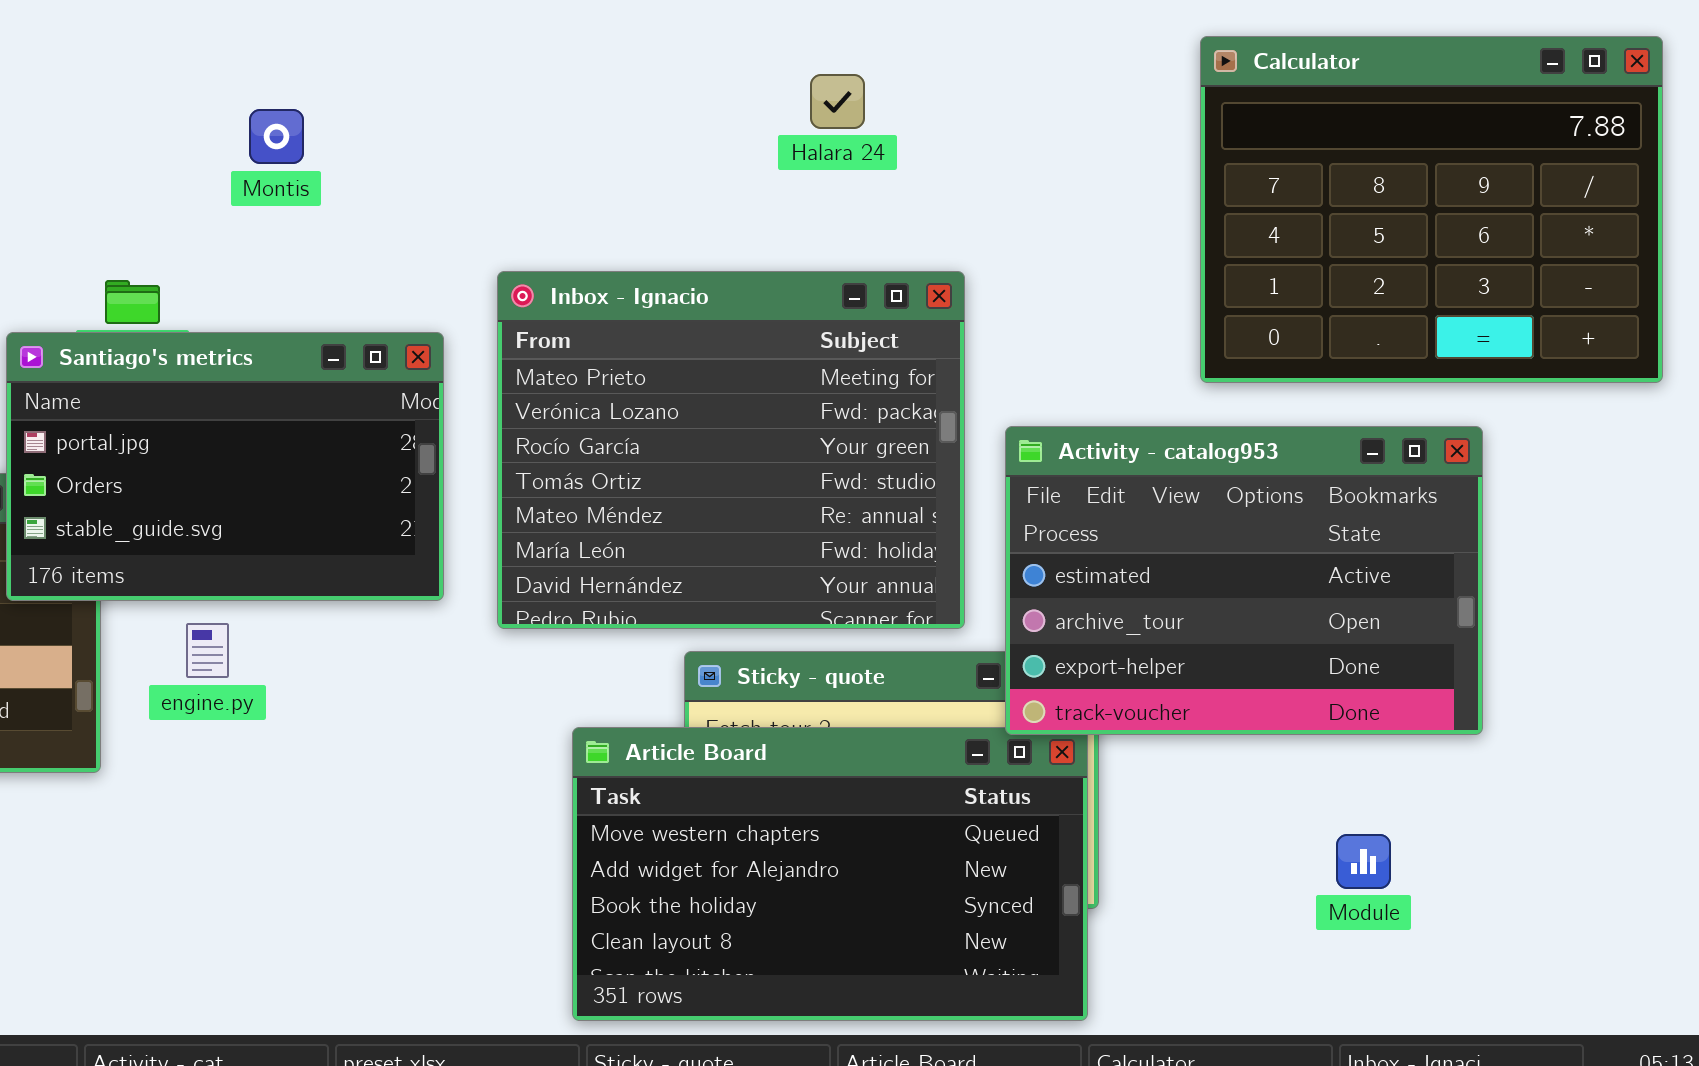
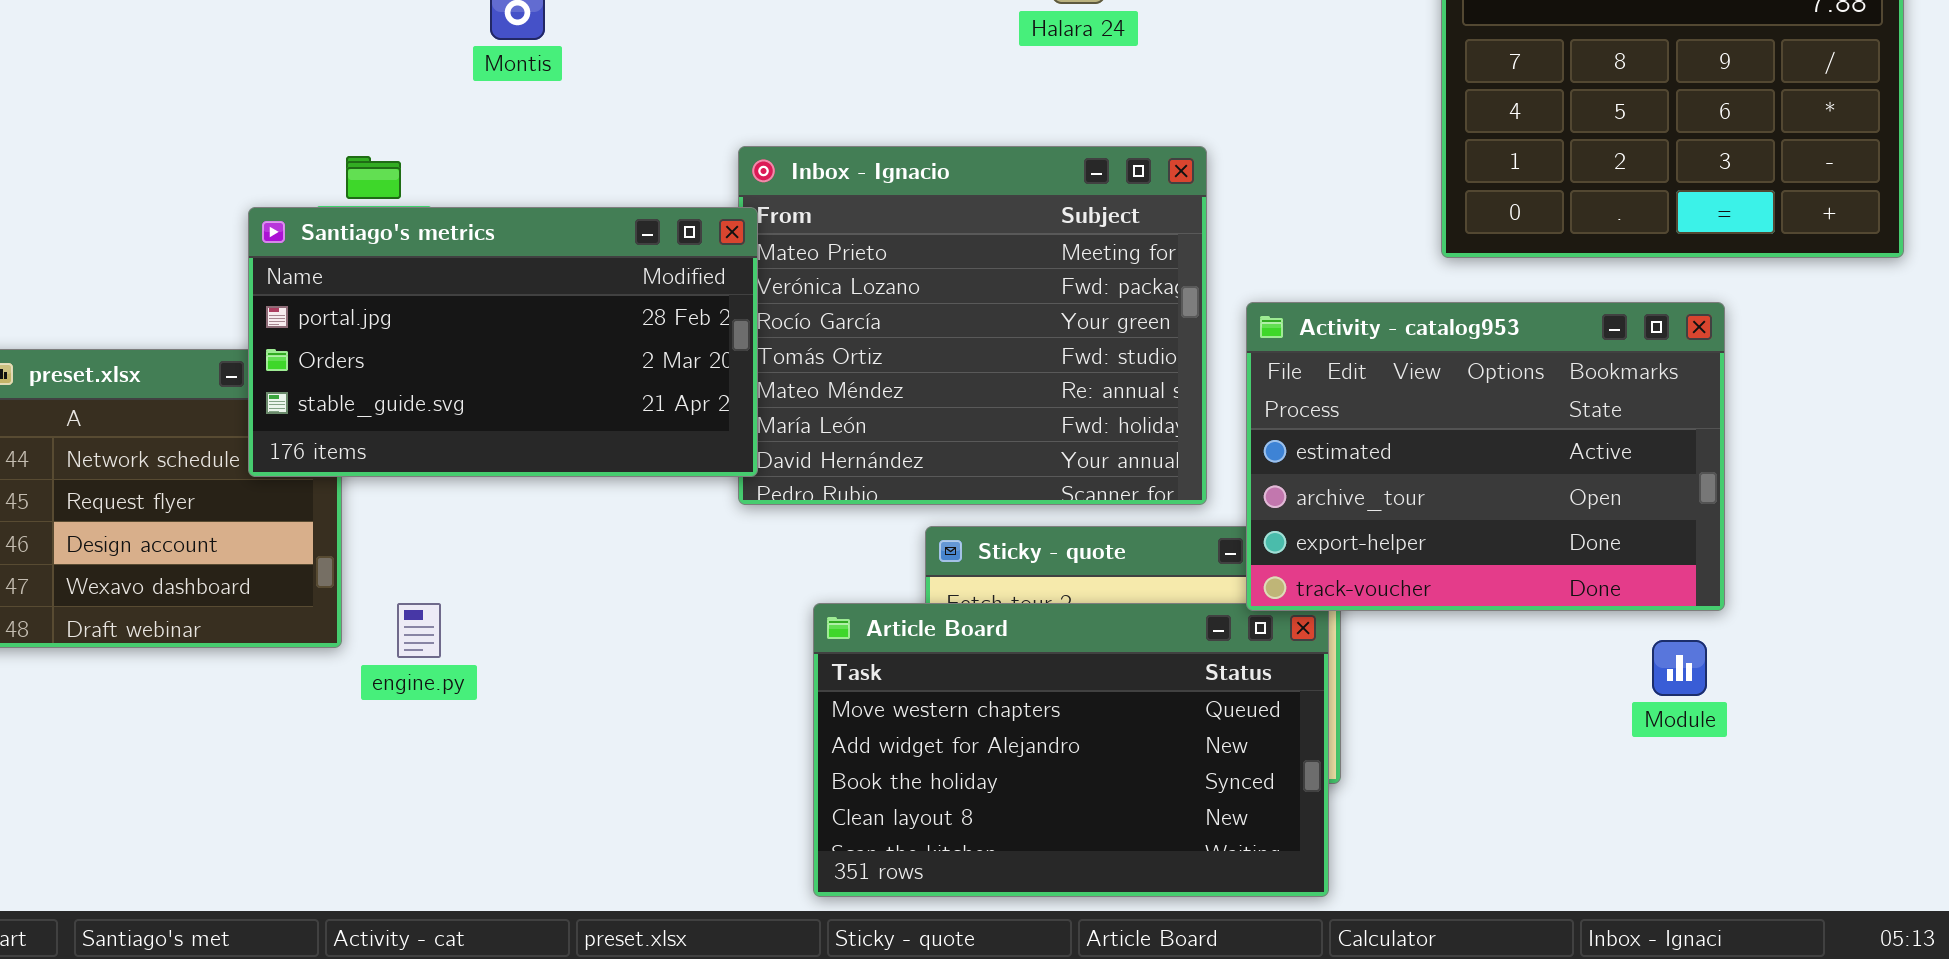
Santiago's metrics: [6,332,444,601] -> [248,207,758,477], resized
engine.py: [186,623,229,678] -> [397,603,441,658], moved
Module: [1336,834,1391,889] -> [1652,640,1707,696], moved

